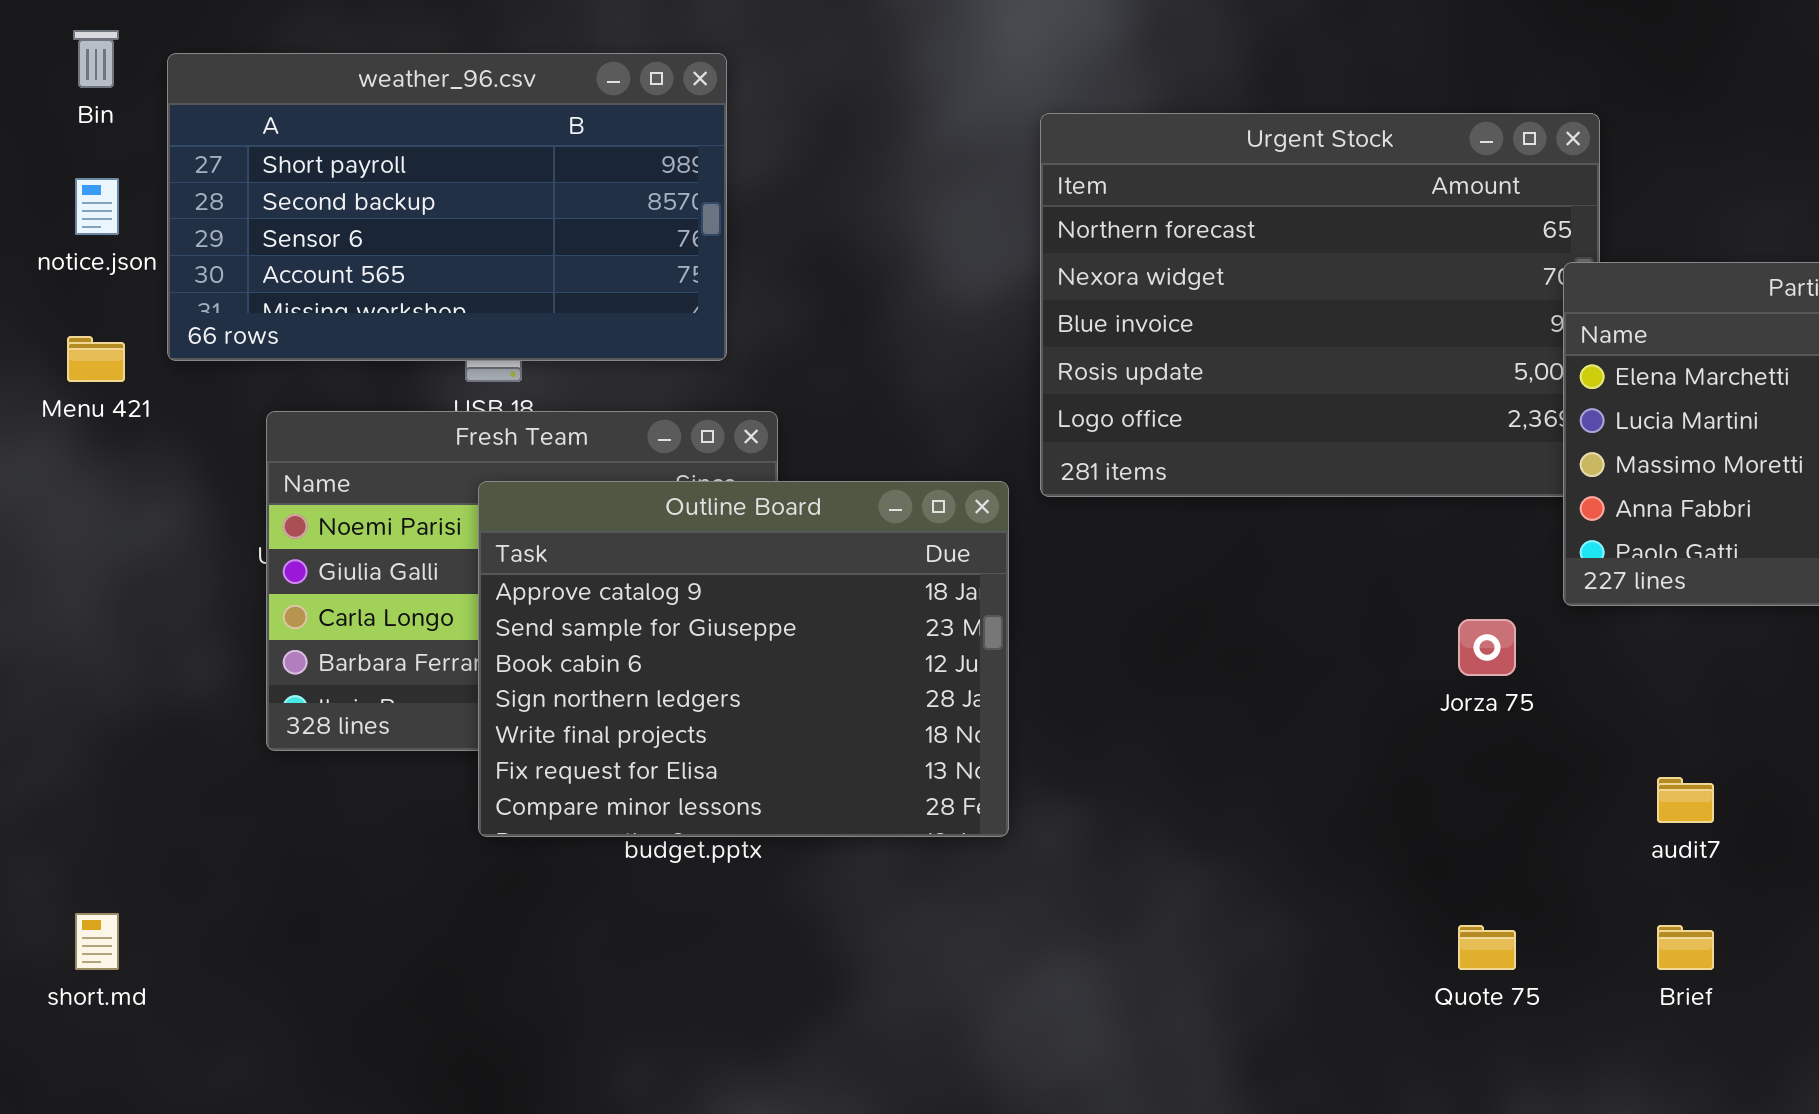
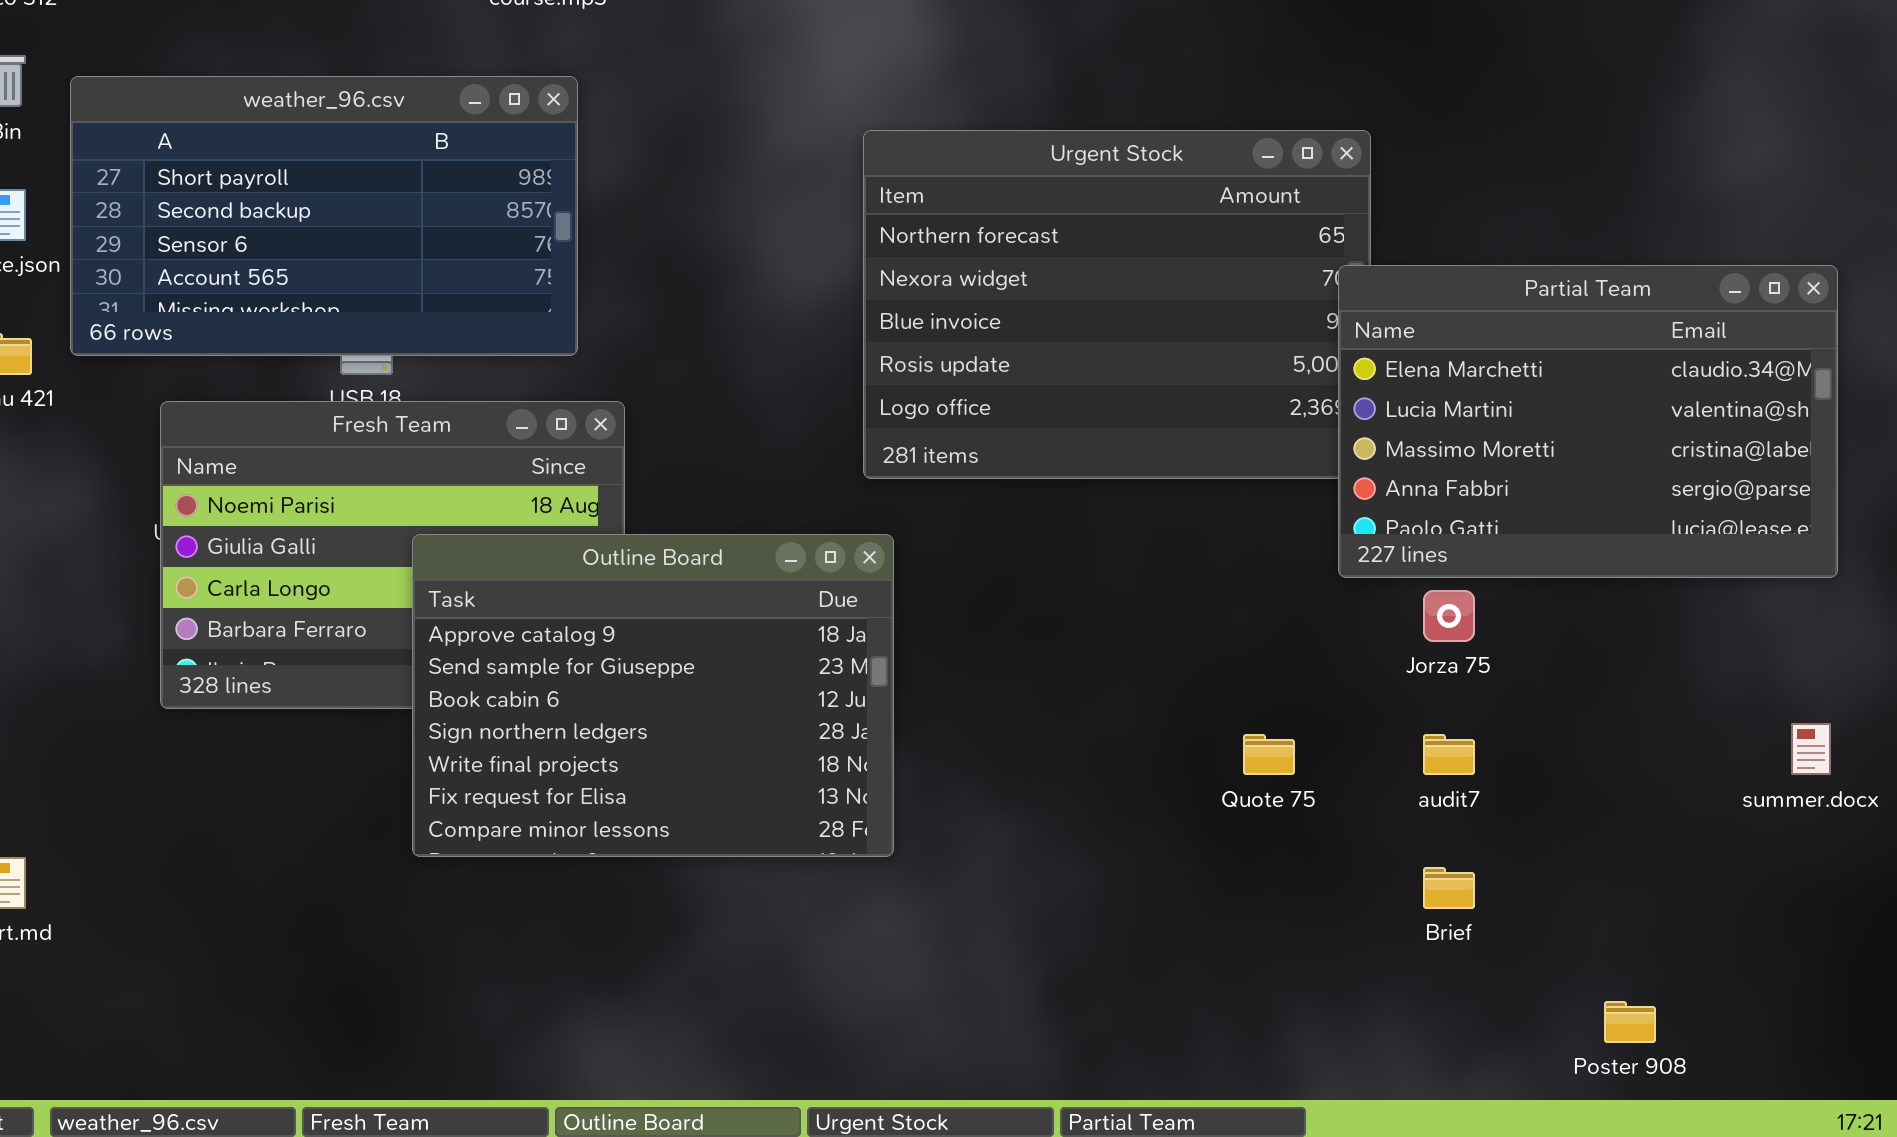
Outline Board: [478,481,1009,837] -> [412,534,894,857], moved
Jorza 75: [1458,619,1516,676] -> [1423,590,1475,642], moved
Quote 75: [1458,925,1516,970] -> [1243,734,1295,775], moved

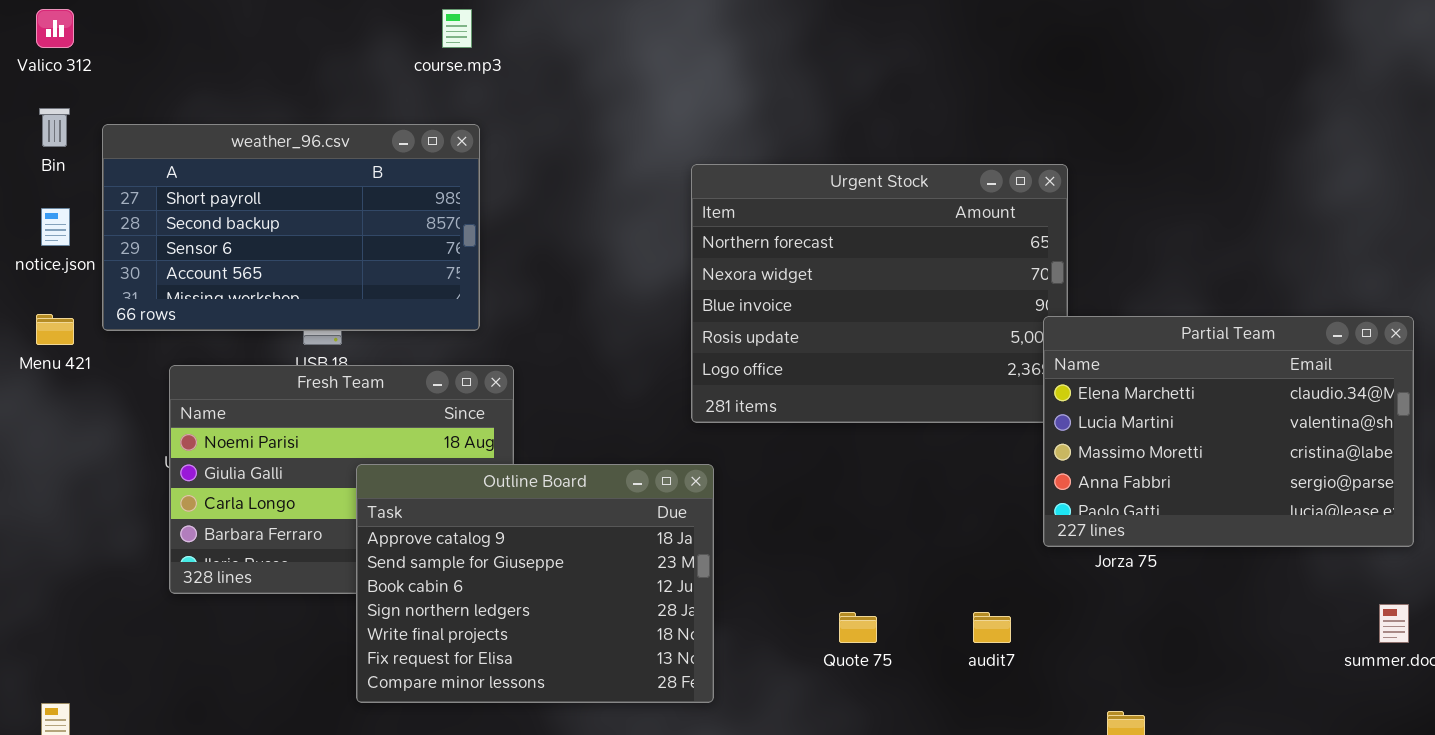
Partial Team: [1338,265,1838,578] -> [1043,316,1414,547], moved
Quote 75: [1243,734,1295,775] -> [839,612,877,643], moved
audit7: [1423,734,1475,775] -> [973,612,1011,643], moved

